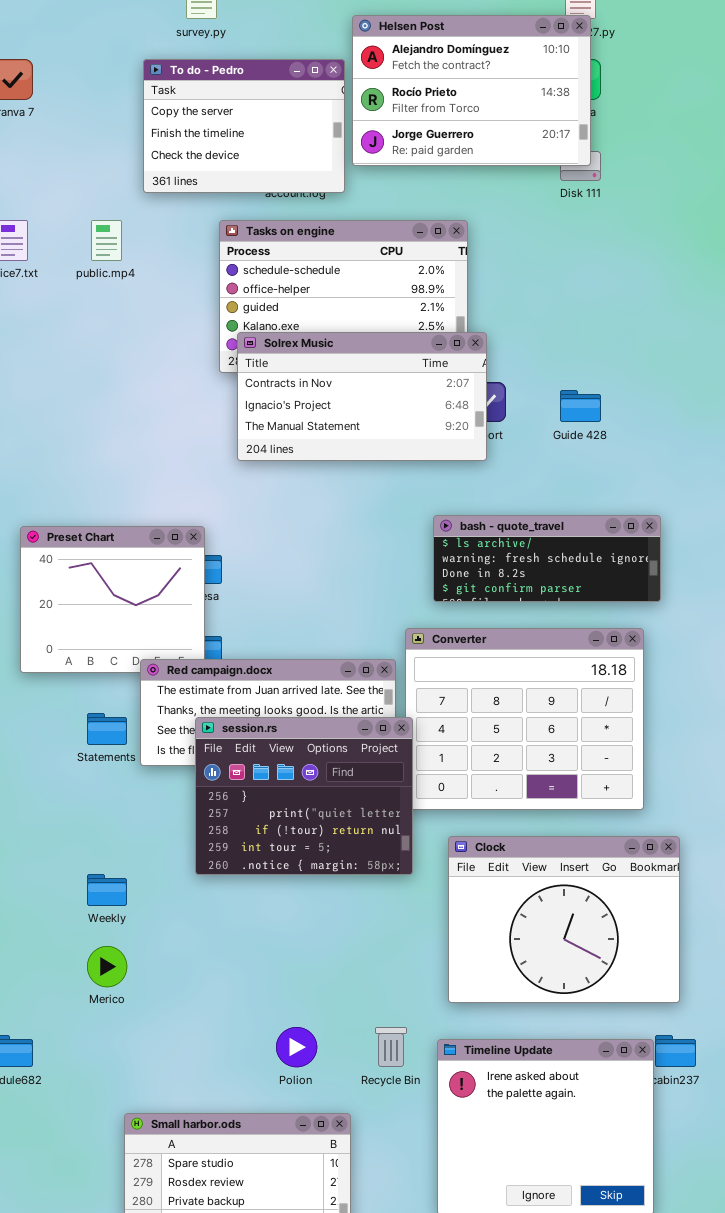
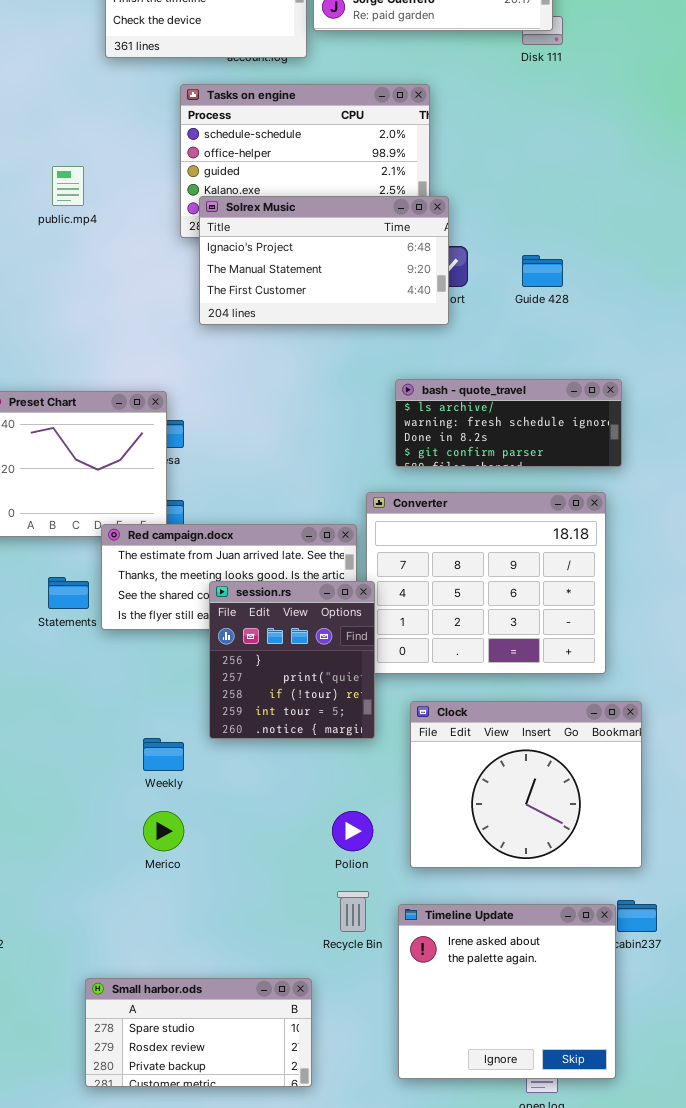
public.mp4: [91,220,122,261] -> [52,166,84,206], moved
Solrex Music: [237,332,487,461] -> [199,196,449,325], scrolled down 1 row
session.rs: [195,717,413,875] -> [209,581,375,739], resized
Weekly: [87,874,127,906] -> [143,738,184,771], moved
Merico: [87,946,127,987] -> [143,811,184,851], moved
Polion: [276,1027,317,1067] -> [332,811,373,851], moved

